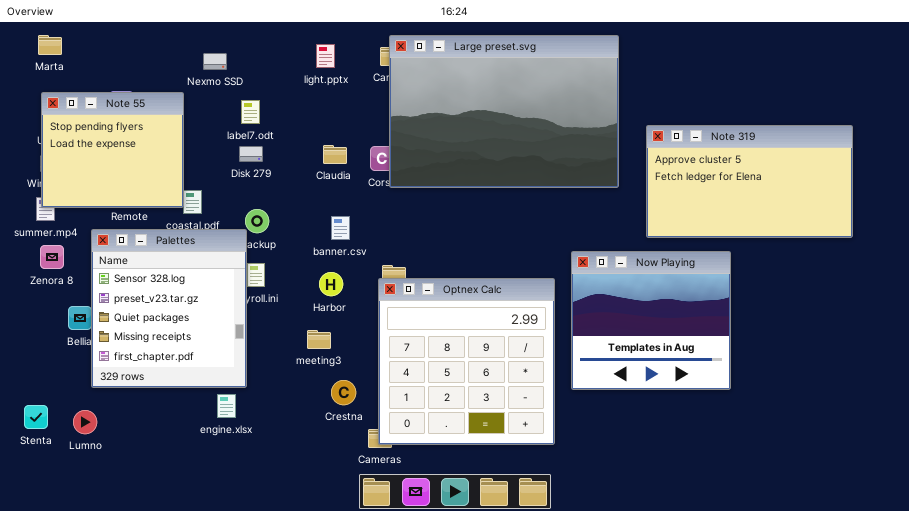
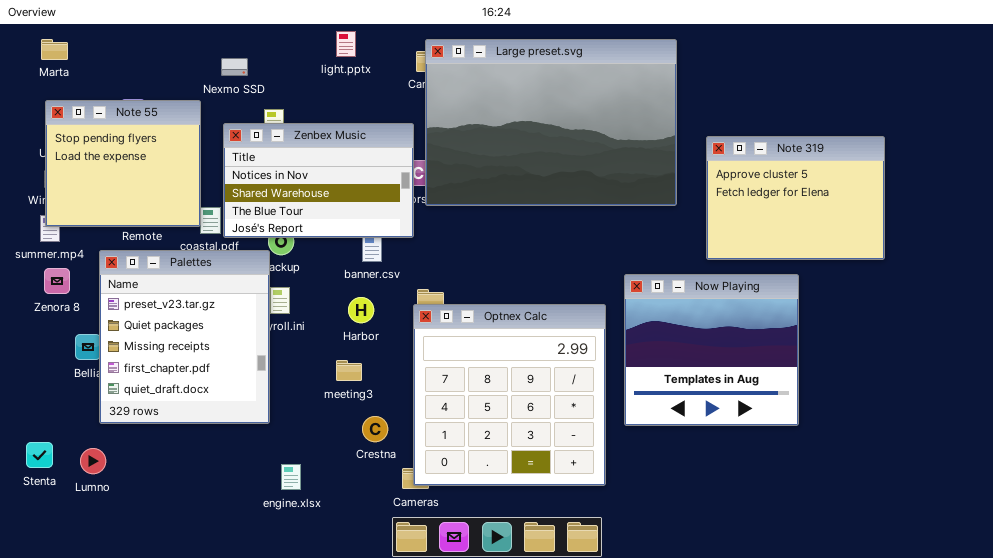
light.pptx: [316,44,335,68] -> [336,31,356,57], moved
Zenbex Music: none -> [223,123,414,238], opened
Note 319: [646,125,853,238] -> [706,136,885,260], resized
Palettes: [91,229,247,388] -> [99,250,270,424], scrolled down 1 row
engine.xlsx: [217,394,236,418] -> [281,464,301,490], moved

